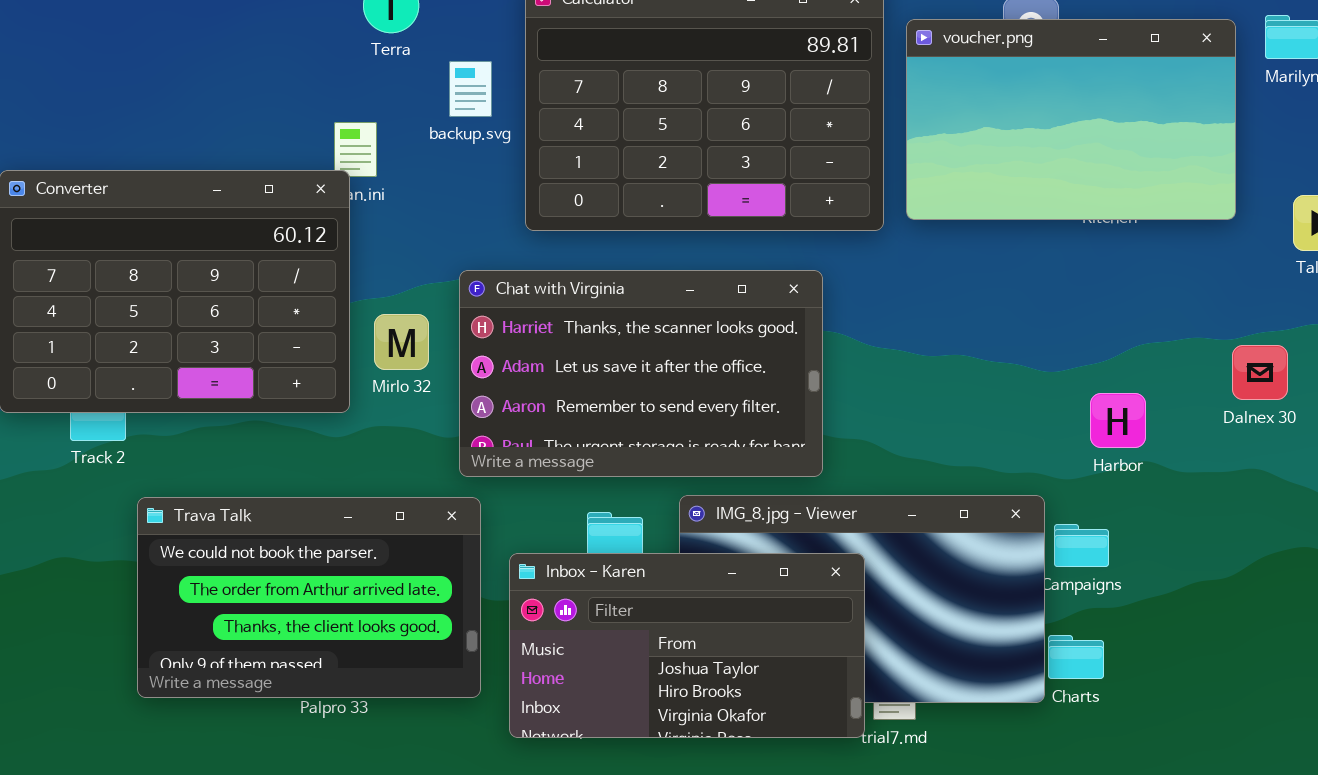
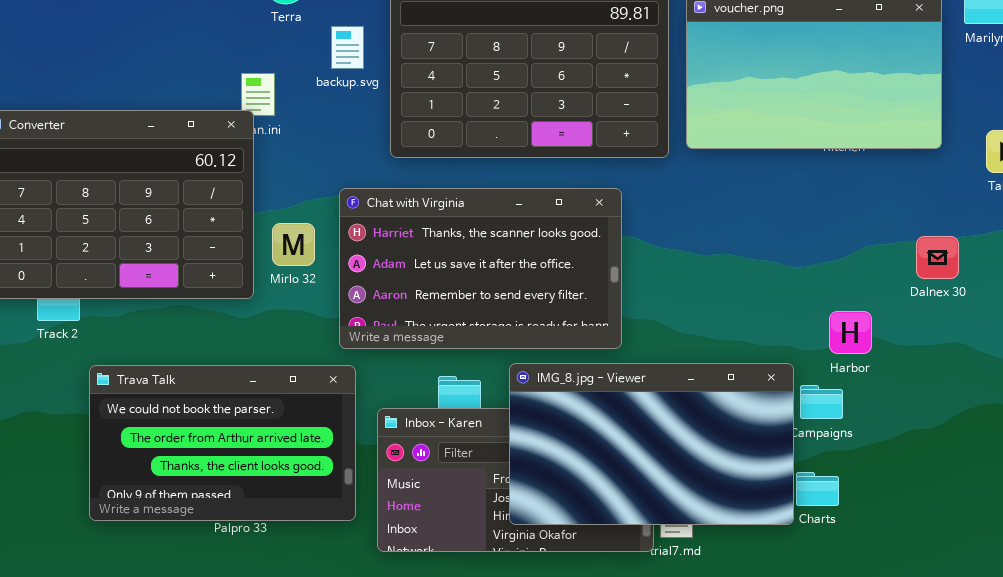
Dalnex 30: [1232,345,1288,400] -> [916,236,959,279], moved
Harbor: [1090,393,1146,448] -> [829,311,872,354], moved
IMG_8.jpg - Viewer: [679,495,1045,703] -> [509,363,794,525], raised

